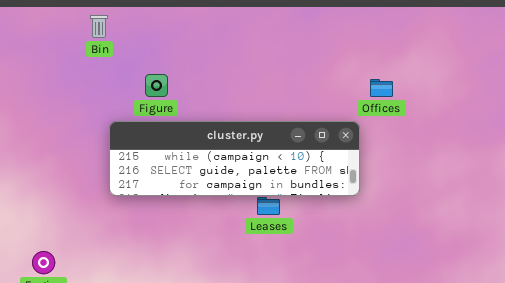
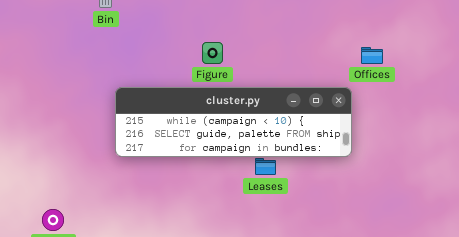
Figure: [145,74,168,97] -> [202,42,223,64], moved

